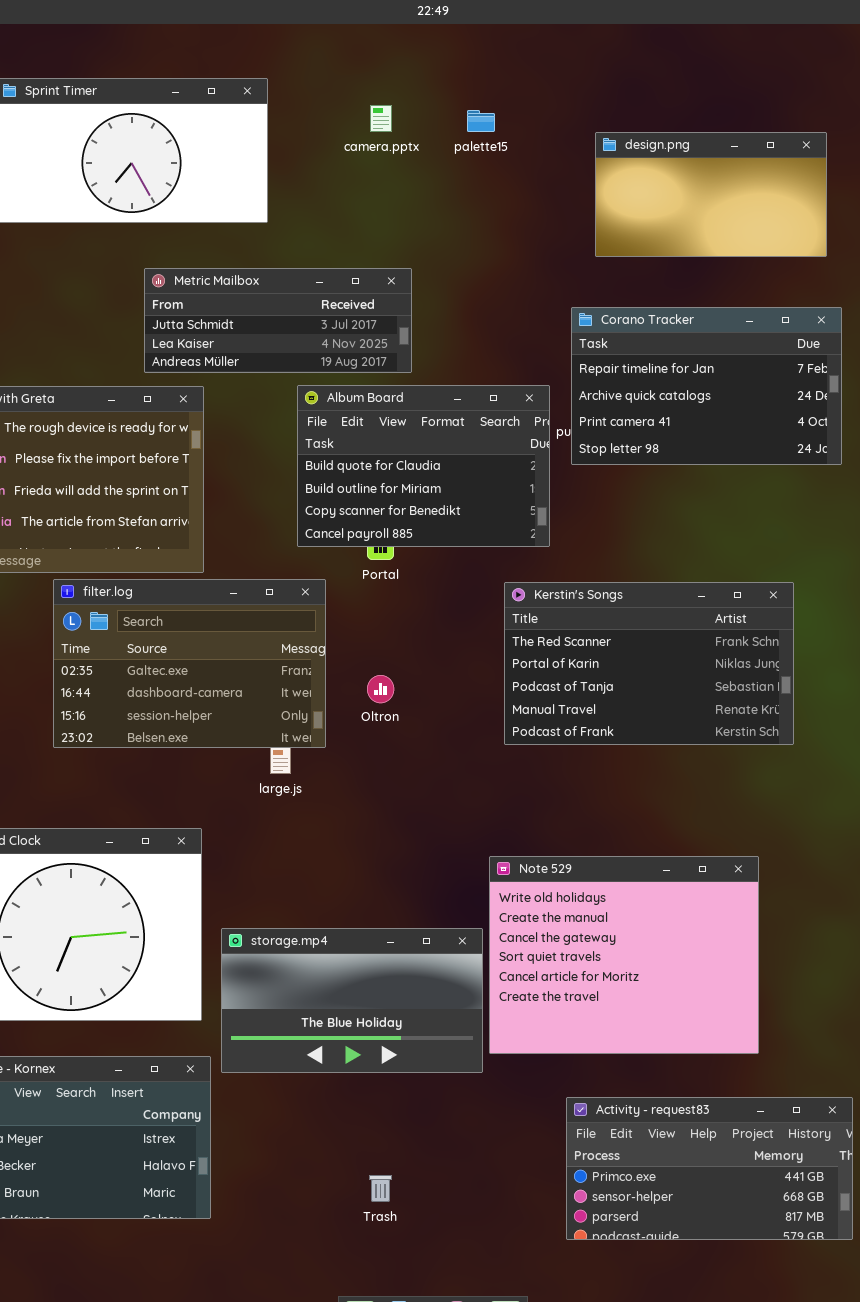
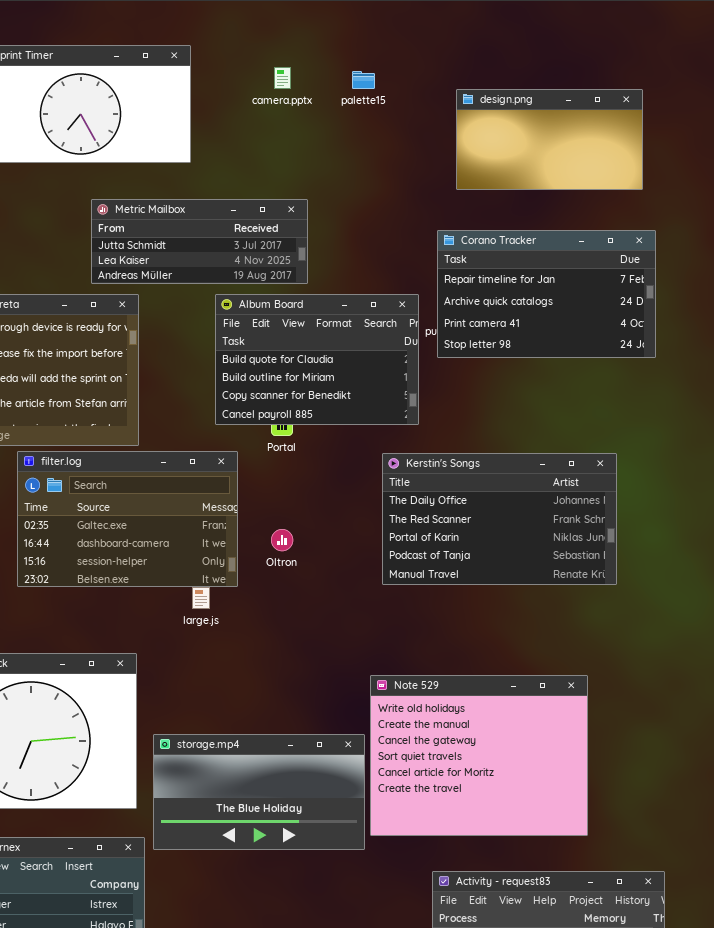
Kerstin's Songs: [504,582,794,745] -> [382,453,617,585], scrolled up 1 row

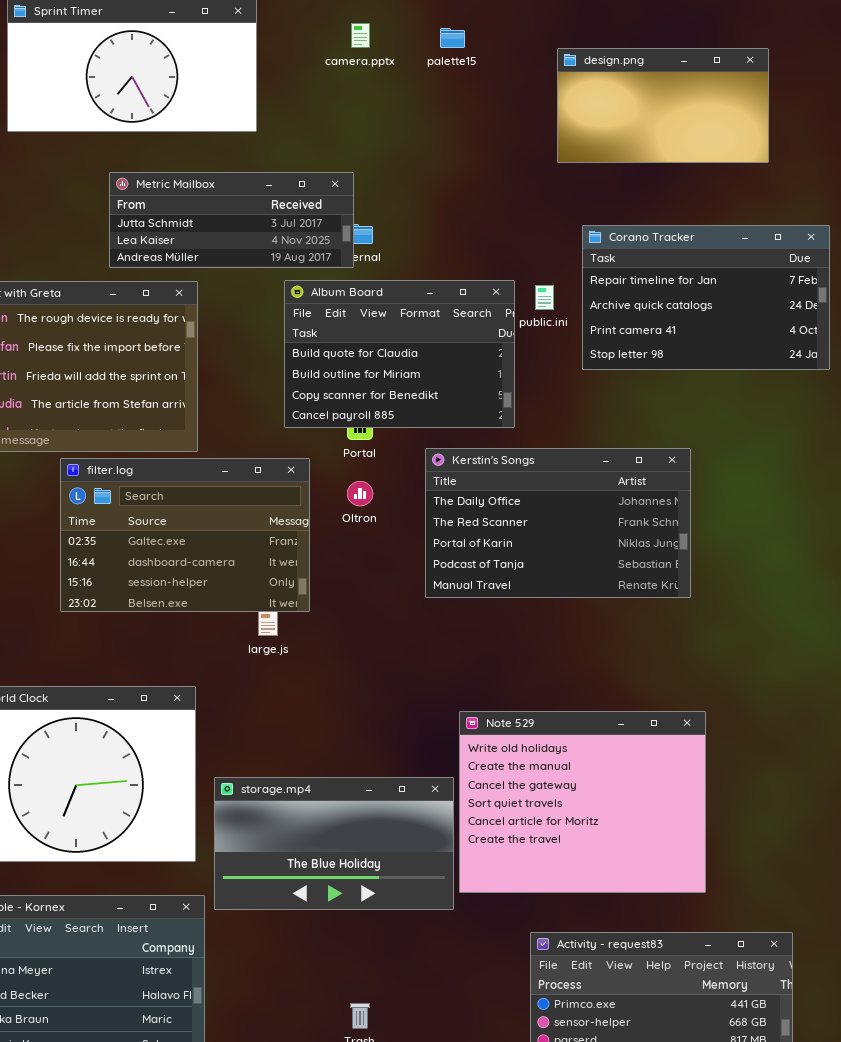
Metric Mailbox: [91,199,308,284] -> [109,172,354,268], moved
Corano Tracker: [437,230,656,358] -> [582,225,830,370], moved
Kerstin's Songs: [382,453,617,585] -> [425,448,691,598], moved
Oltron: [271,529,293,551] -> [347,481,373,506], moved

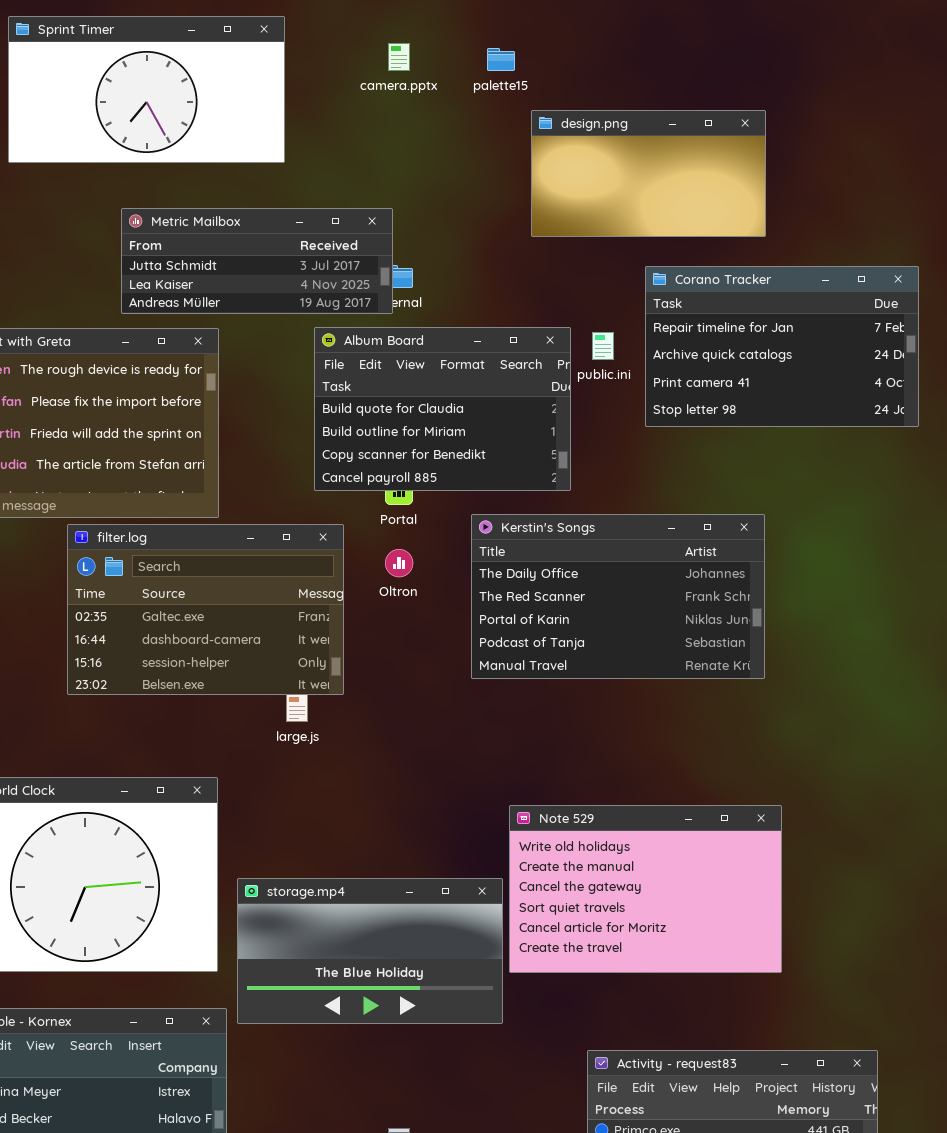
design.png: [557,48,769,163] -> [531,110,766,237], moved
Note 529: [459,711,706,893] -> [509,805,782,973], resized

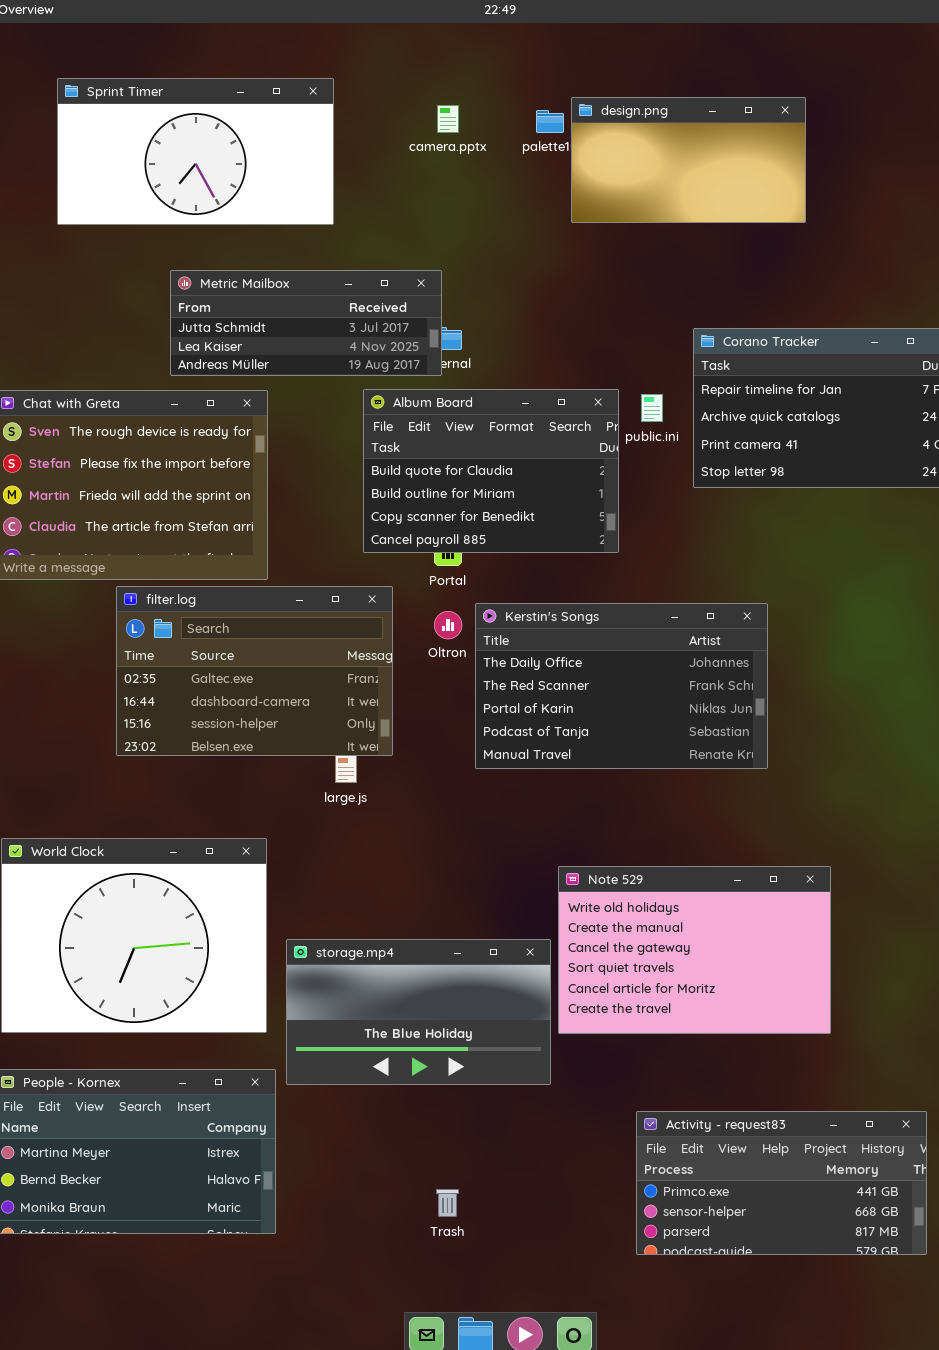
design.png: [531,110,766,237] -> [571,97,806,223], moved
Kerstin's Songs: [471,514,765,679] -> [475,603,768,769], moved

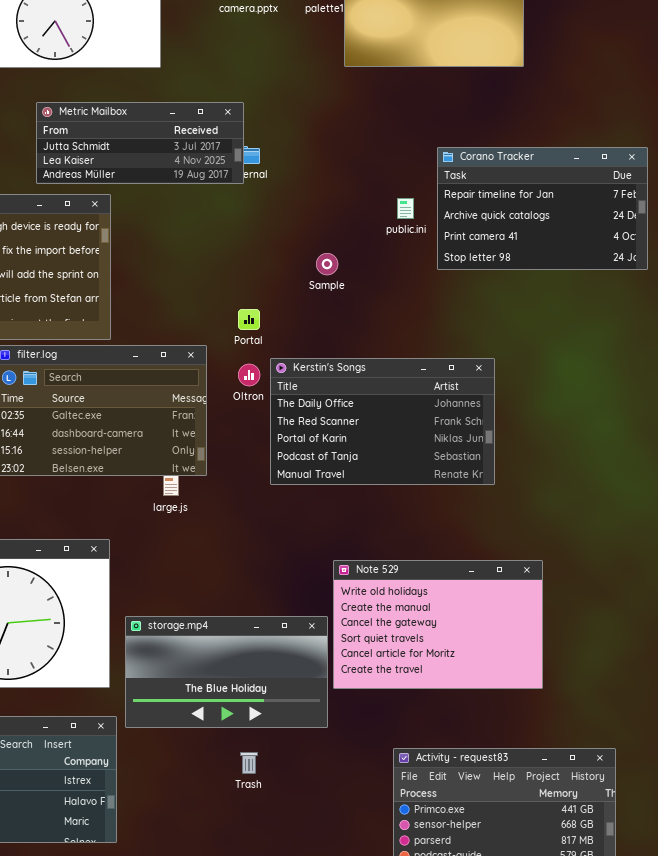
Album Board: [363,389,619,553] -> none, closed
Trash: [436,1189,459,1217] -> [240,752,258,774], moved

